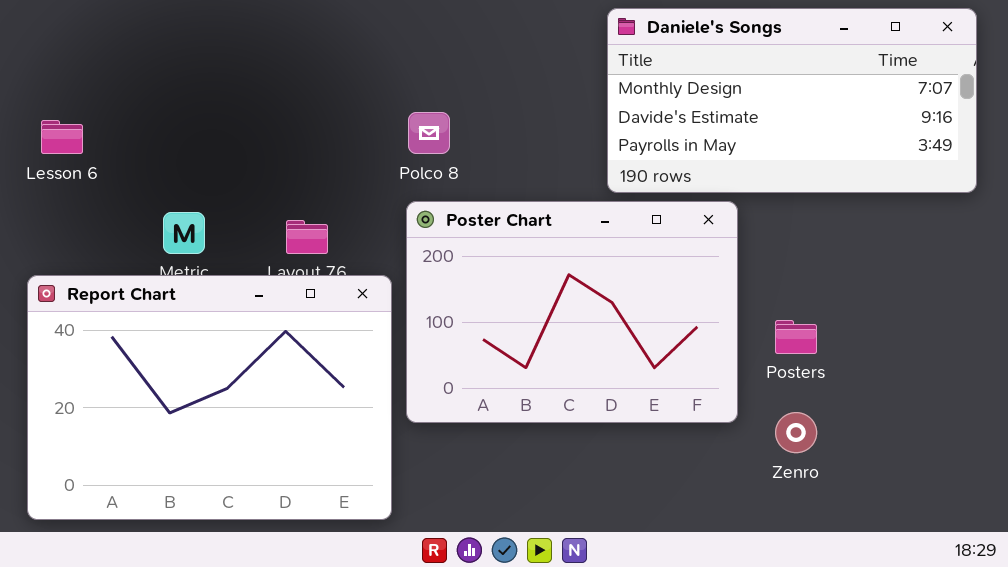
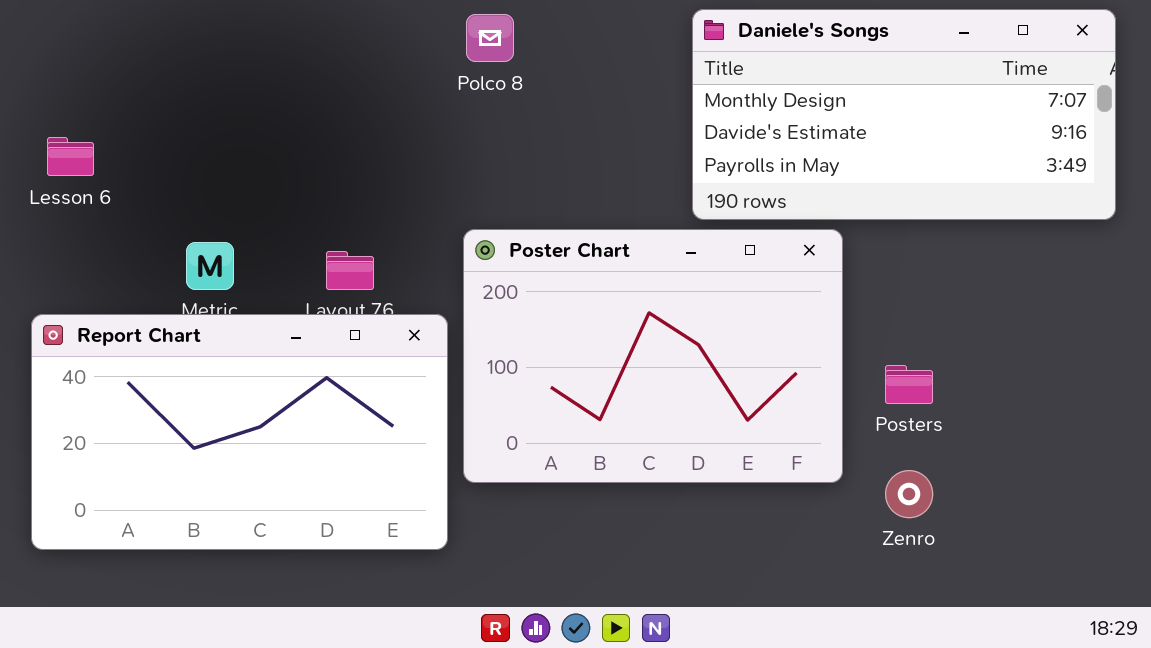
Polco 8: [408,112,450,154] -> [466,14,514,62], moved
Report Chart: [27,275,392,520] -> [31,314,448,550], resized

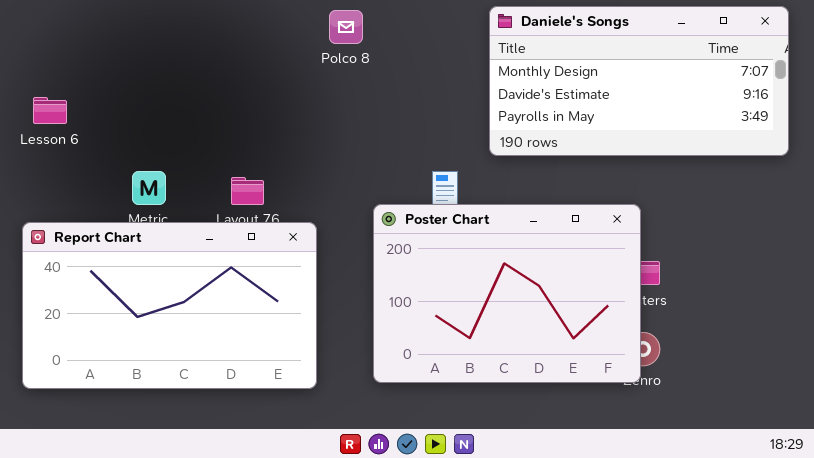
Poster Chart: [463,229,843,483] -> [373,204,641,383], moved

